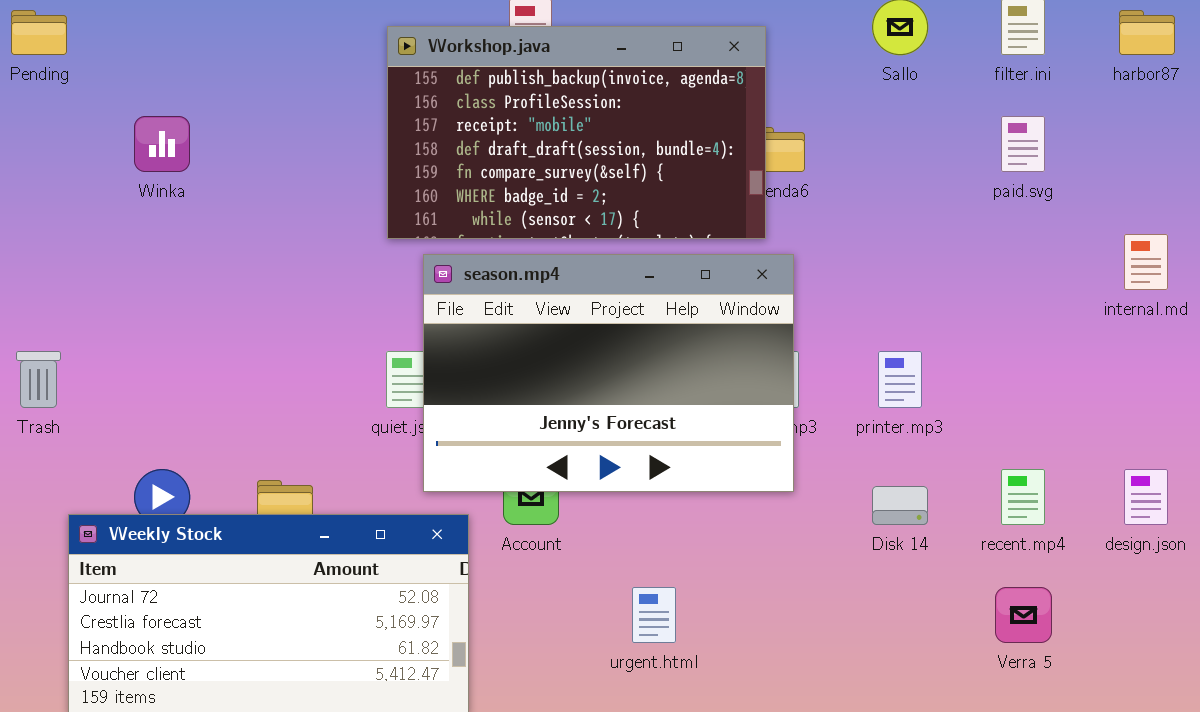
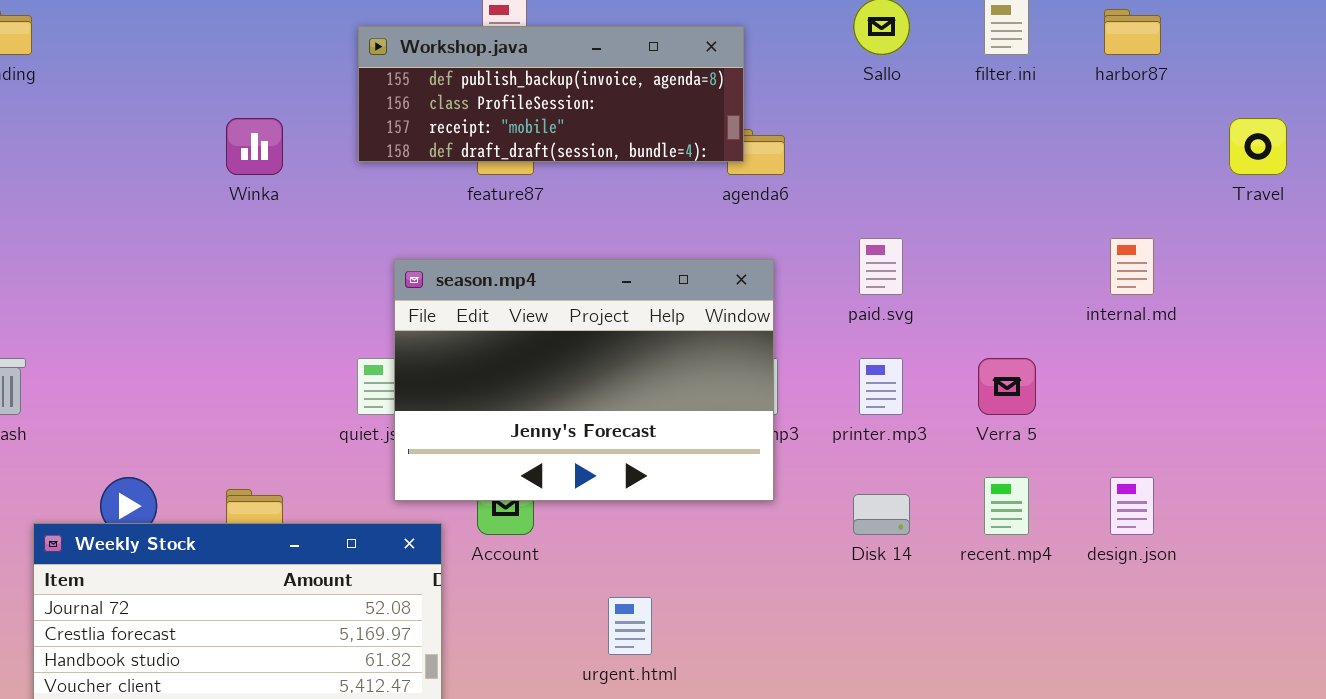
Workshop.java: [387,26,766,239] -> [358,26,744,162], resized
Winka: [134,116,190,172] -> [226,118,283,175], moved
paid.svg: [1001,116,1045,172] -> [859,238,903,295], moved
Verra 5: [995,587,1052,643] -> [978,358,1036,415], moved

